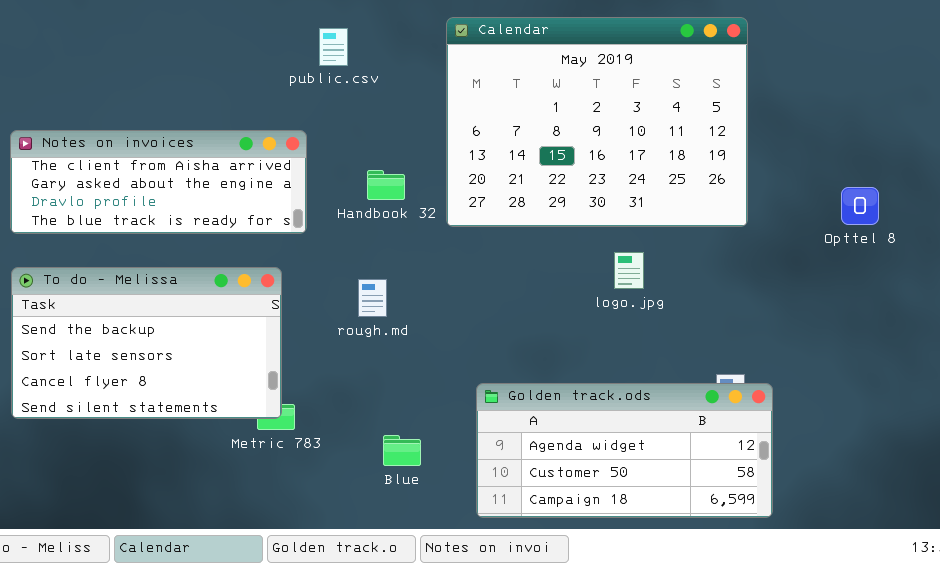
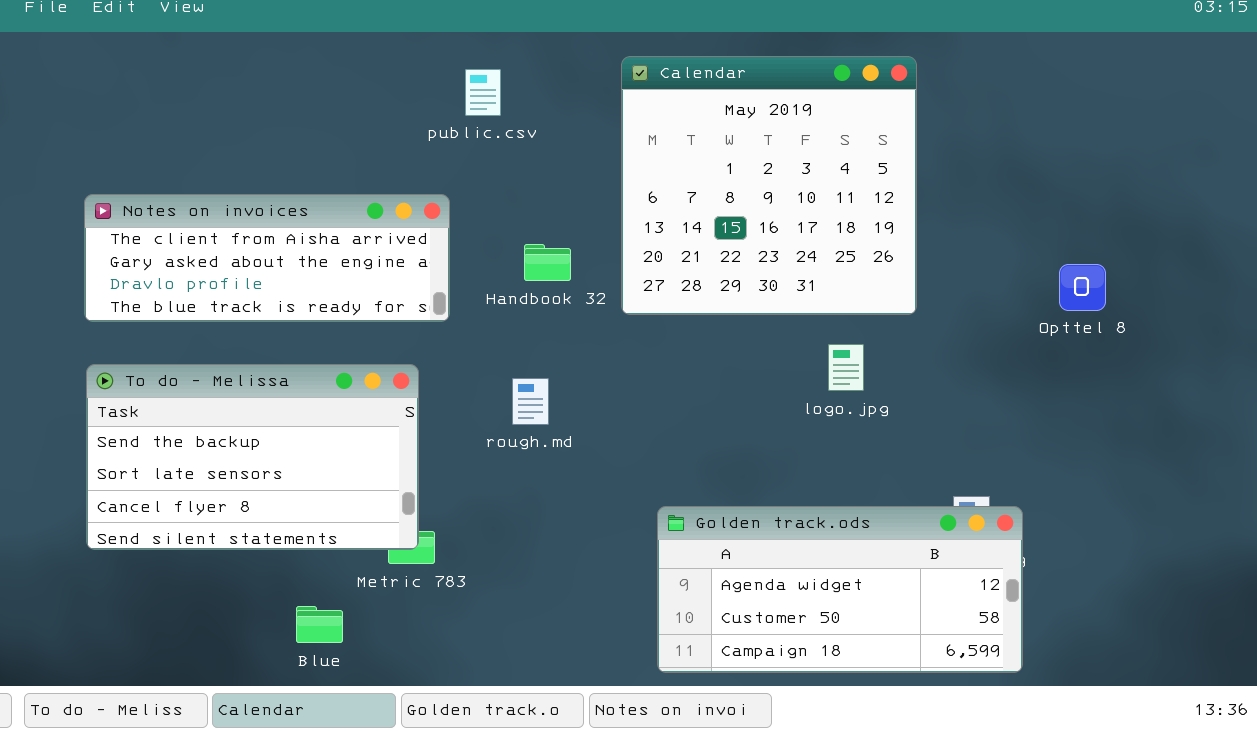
Calendar: [446,17,748,227] -> [621,56,917,315], resized
Opttel 8: [841,187,879,225] -> [1059,264,1106,311], moved
Blue: [383,435,421,466] -> [296,606,343,643], moved

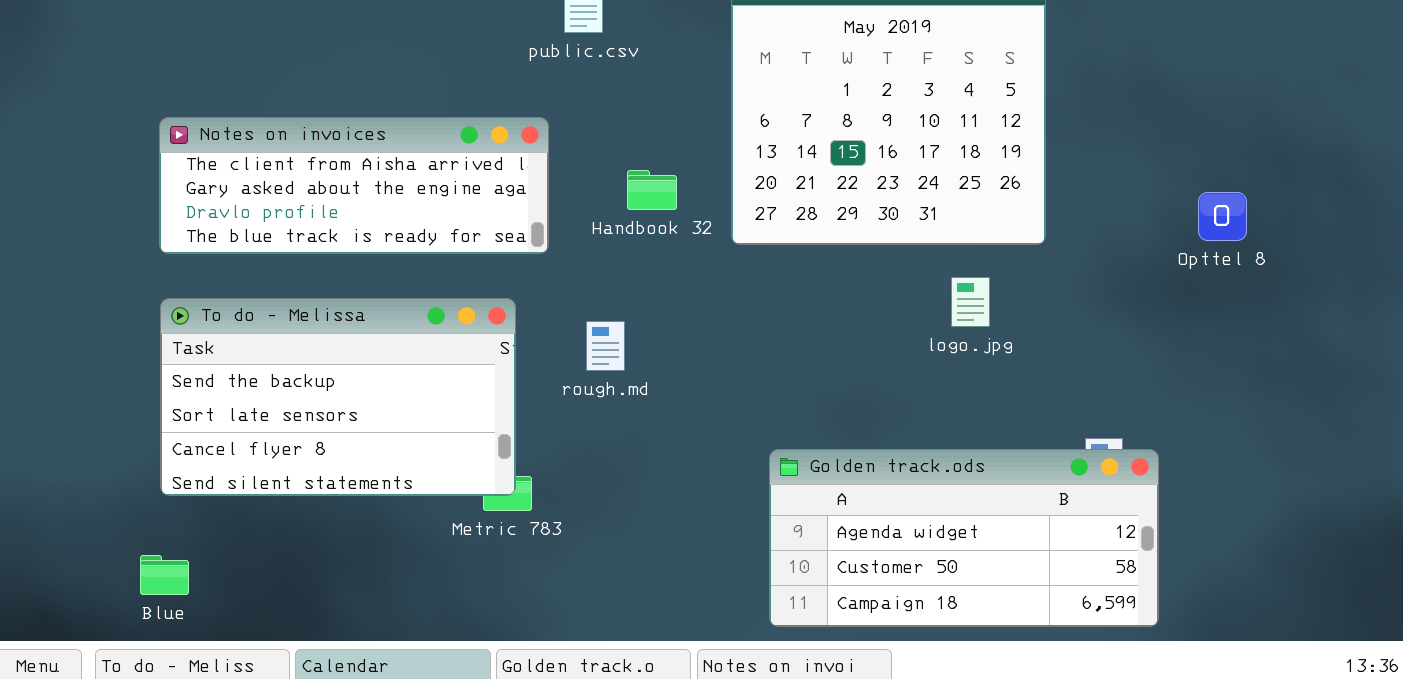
rough.md: [512,378,549,425] -> [586,321,625,371], moved
Blue: [296,606,343,643] -> [140,555,189,595], moved

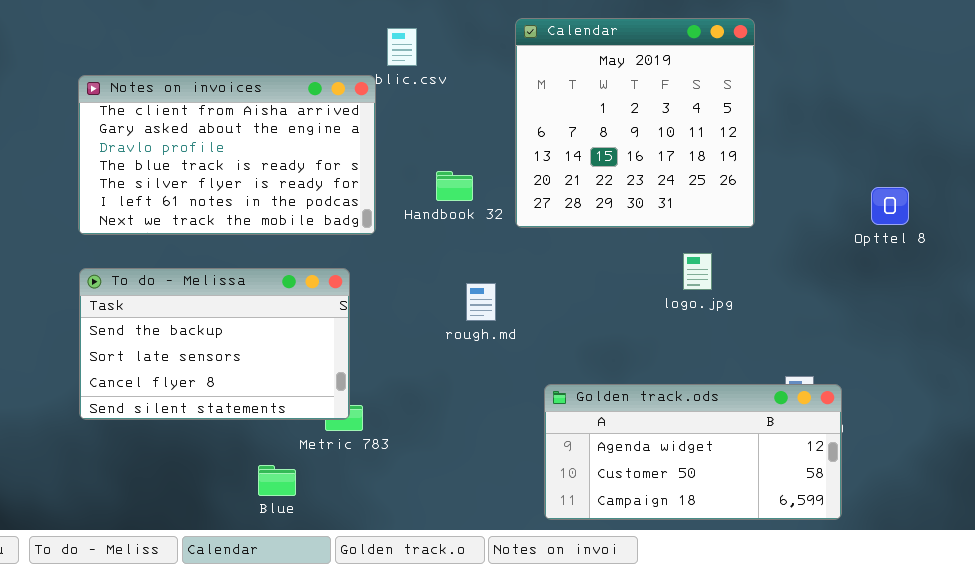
Notes on invoices: [159,117,549,254] -> [78,75,376,235], resized
rough.md: [586,321,625,371] -> [466,283,496,321], moved
Blue: [140,555,189,595] -> [258,465,296,496], moved

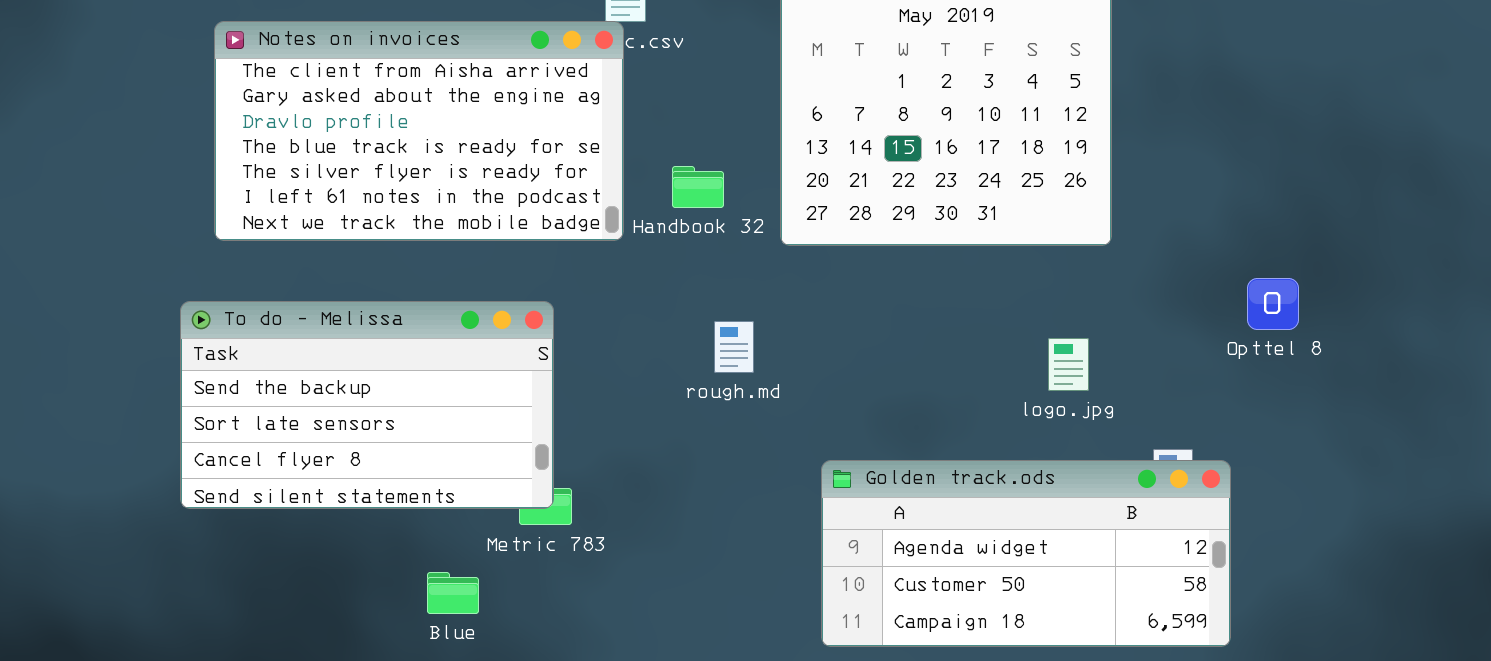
Notes on invoices: [78,75,376,235] -> [214,21,624,241], moved
Opttel 8: [871,187,909,225] -> [1247,278,1299,330], moved
logo.jpg: [683,253,712,290] -> [1048,338,1089,391], moved

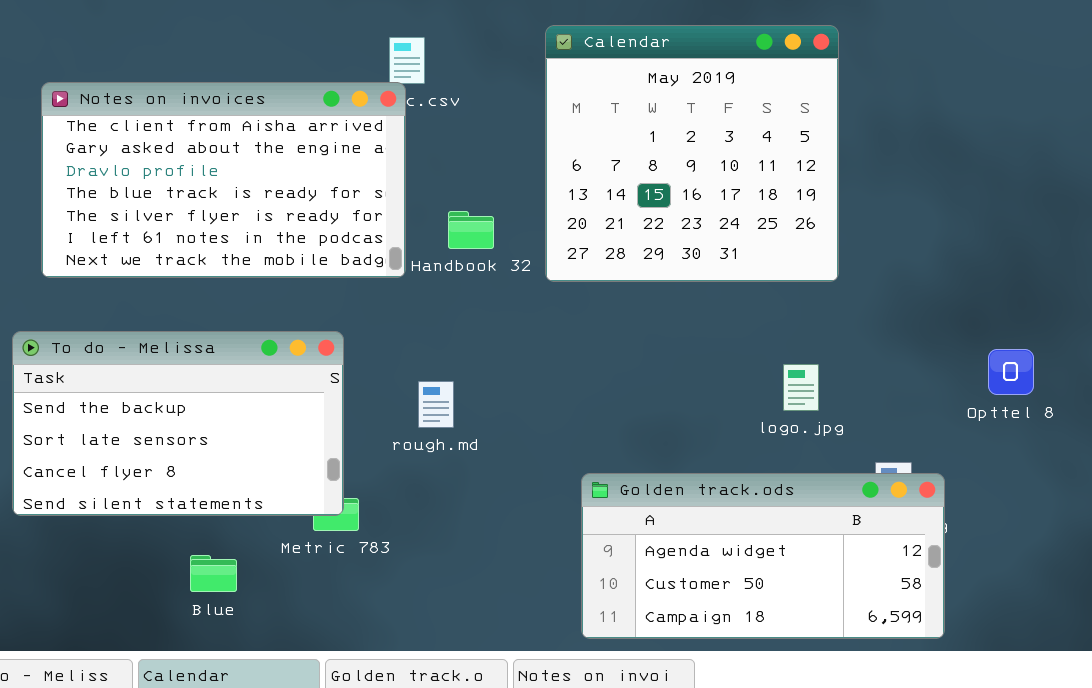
Opttel 8: [1247,278,1299,330] -> [988,349,1034,395], moved
rough.md: [714,321,754,373] -> [418,381,454,428], moved
Blue: [427,572,479,614] -> [190,555,237,592], moved

